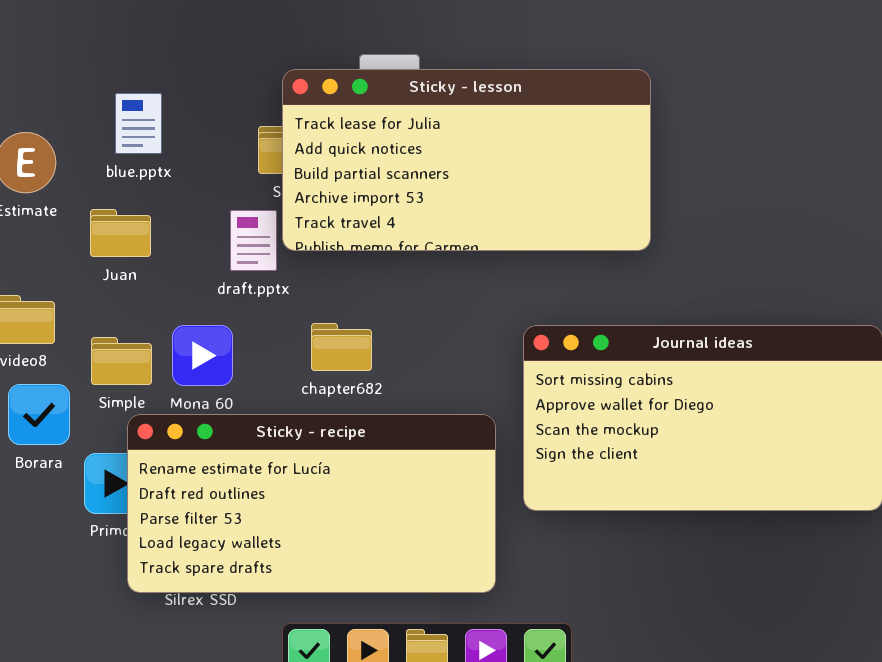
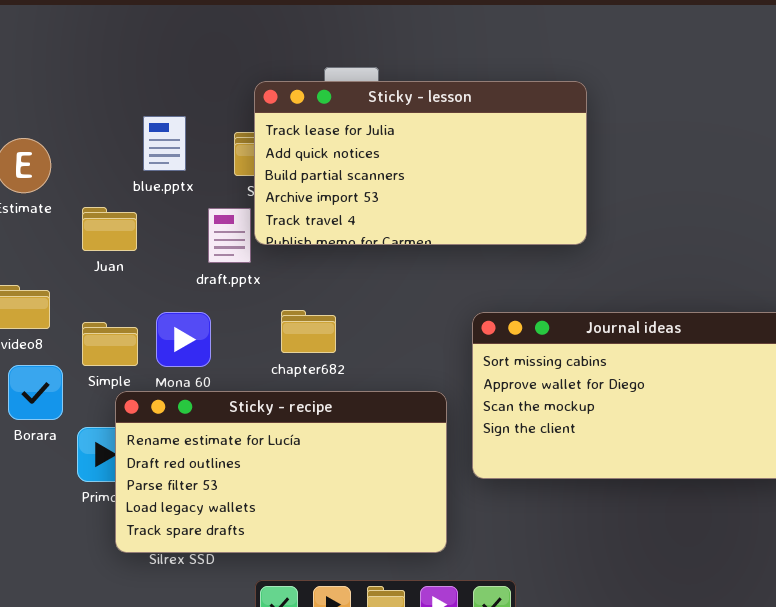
blue.pptx: [115,93,162,154] -> [143,116,186,171], moved

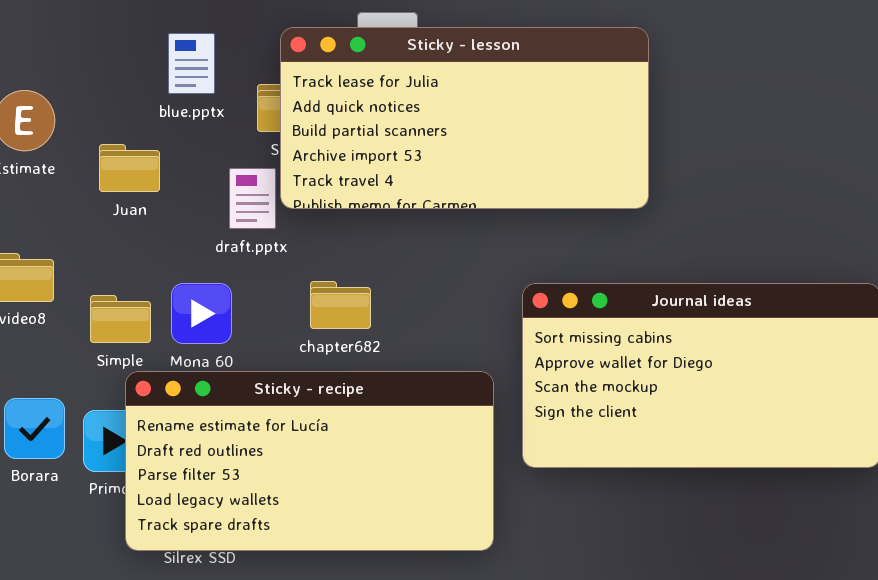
blue.pptx: [143,116,186,171] -> [168,33,215,94], moved
Juan: [82,207,137,251] -> [99,144,160,192], moved
Borara: [8,365,63,420] -> [4,398,65,459], moved

